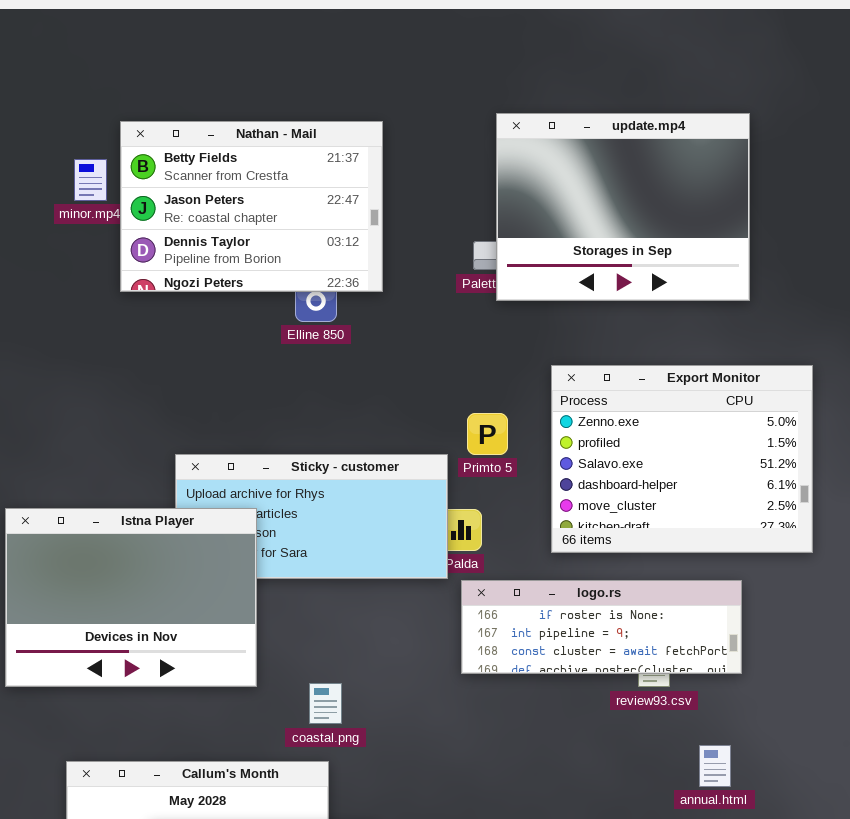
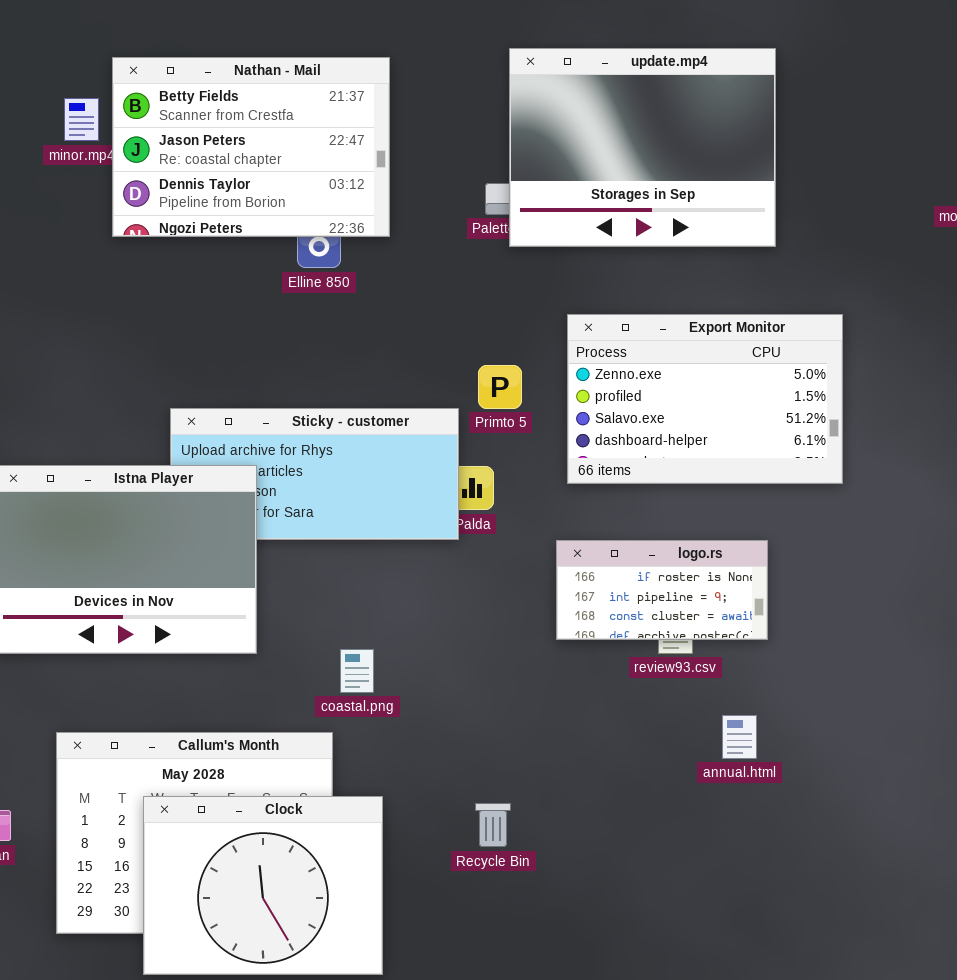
Export Monitor: [551,365,813,553] -> [567,314,843,484], resized
logo.rs: [461,580,742,674] -> [556,540,768,640], resized
coastal.png: [309,683,342,724] -> [340,649,374,693], moved

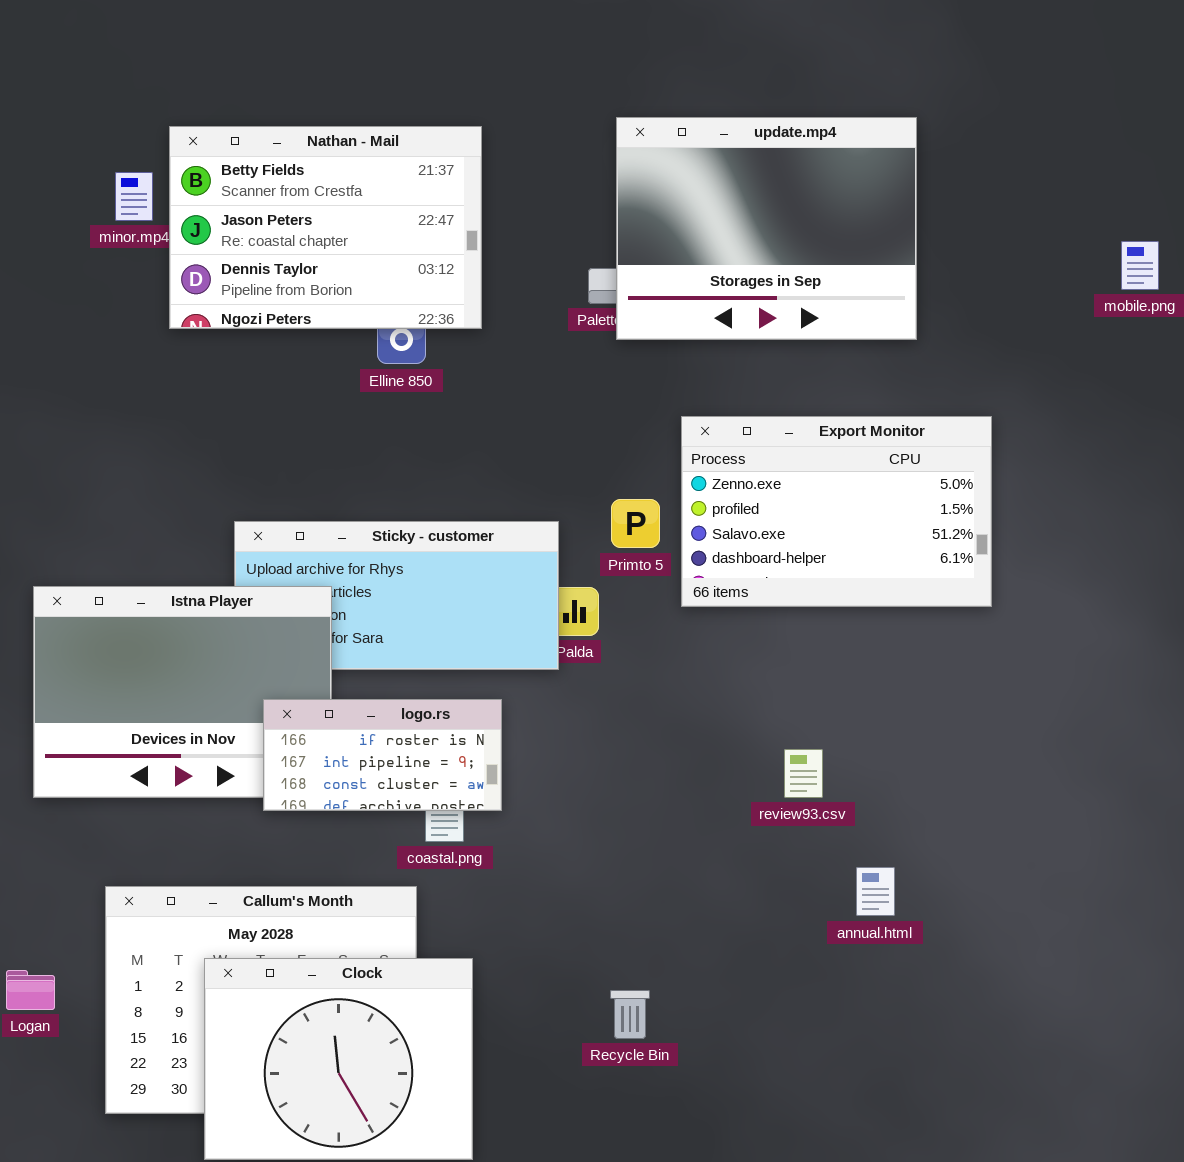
Primto 5: [478,365,522,409] -> [611,499,660,548], moved
logo.rs: [556,540,768,640] -> [263,699,502,811], moved
Recycle Bin: [475,803,511,847] -> [610,990,650,1039], moved

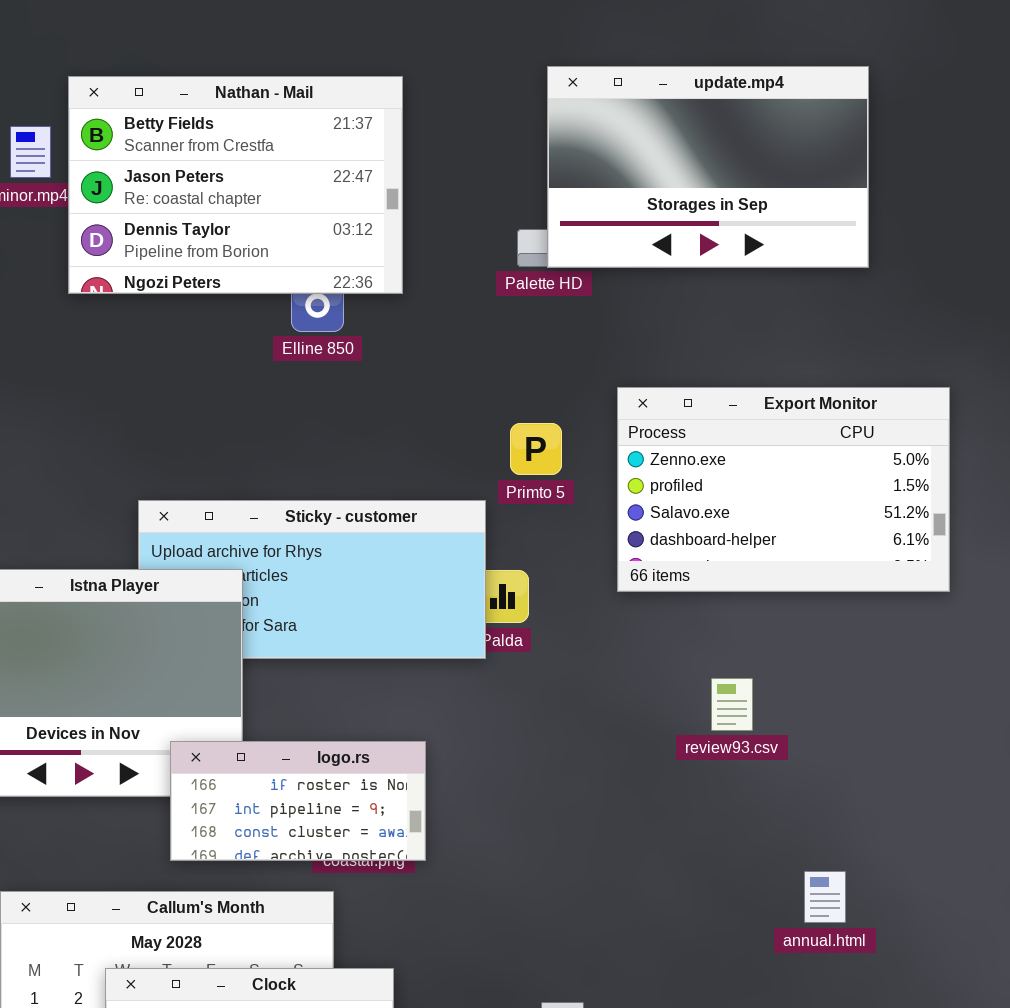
update.mp4: [616,117,917,340] -> [547,66,869,268], resized
Primto 5: [611,499,660,548] -> [510,423,562,475], moved
logo.rs: [263,699,502,811] -> [170,741,426,861], moved
review93.csv: [784,749,823,798] -> [711,678,753,731], moved

